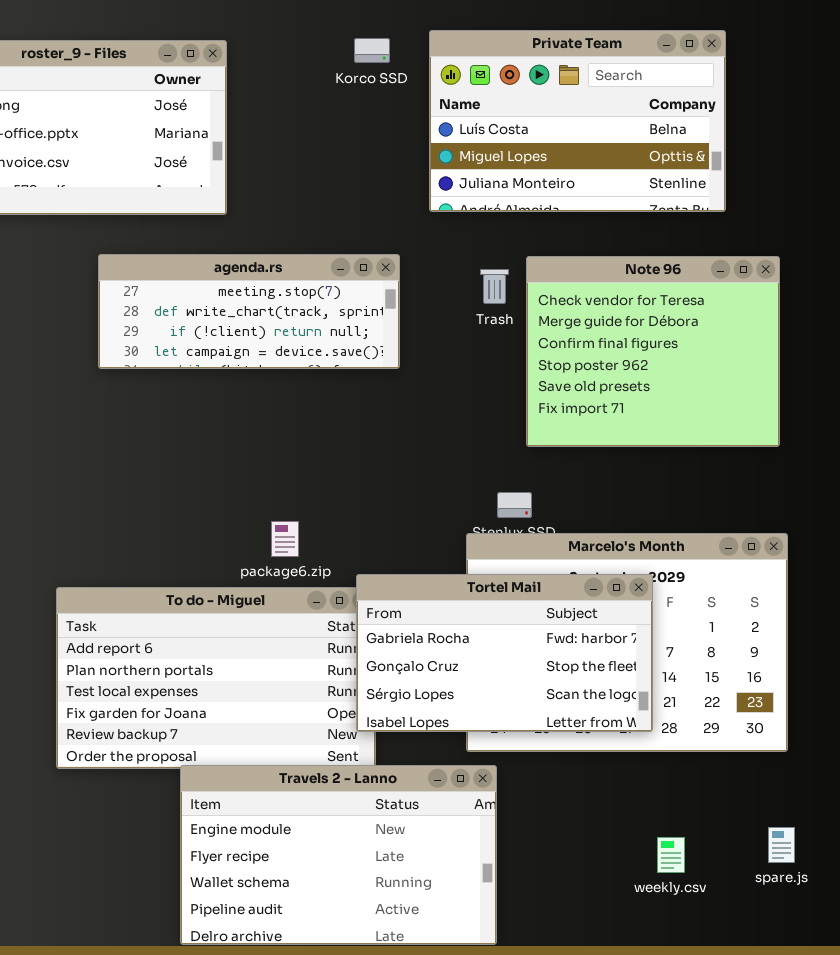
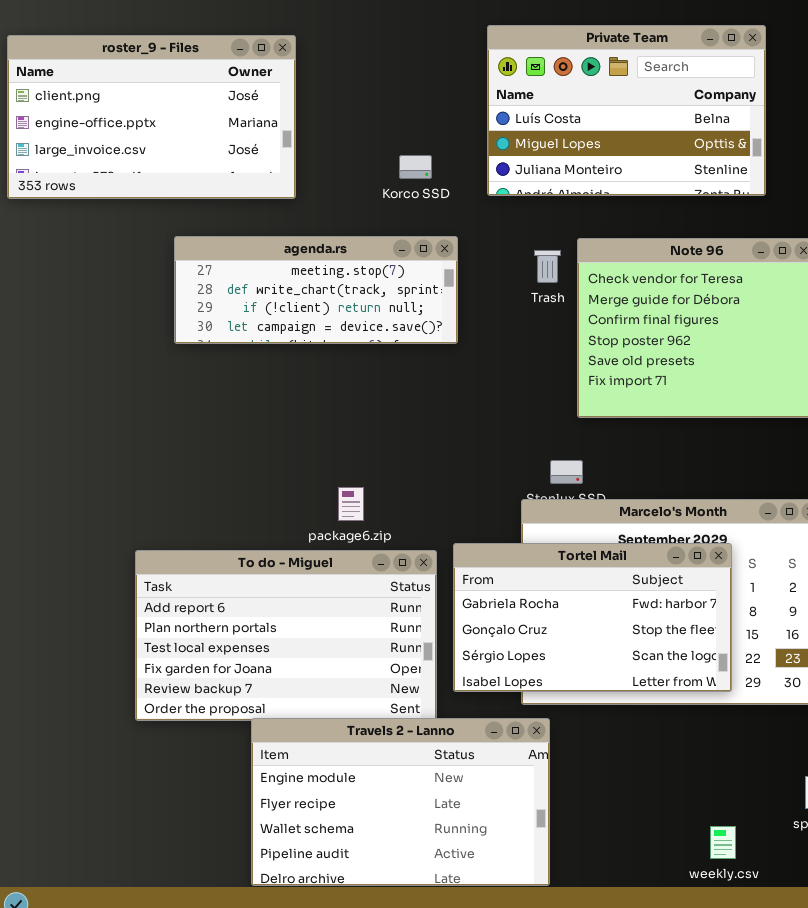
Korco SSD: [354,38,390,63] -> [399,155,432,179], moved
Tortel Mail: [356,574,653,732] -> [453,543,732,692], moved
weekly.csv: [657,837,685,873] -> [710,826,736,859], moved

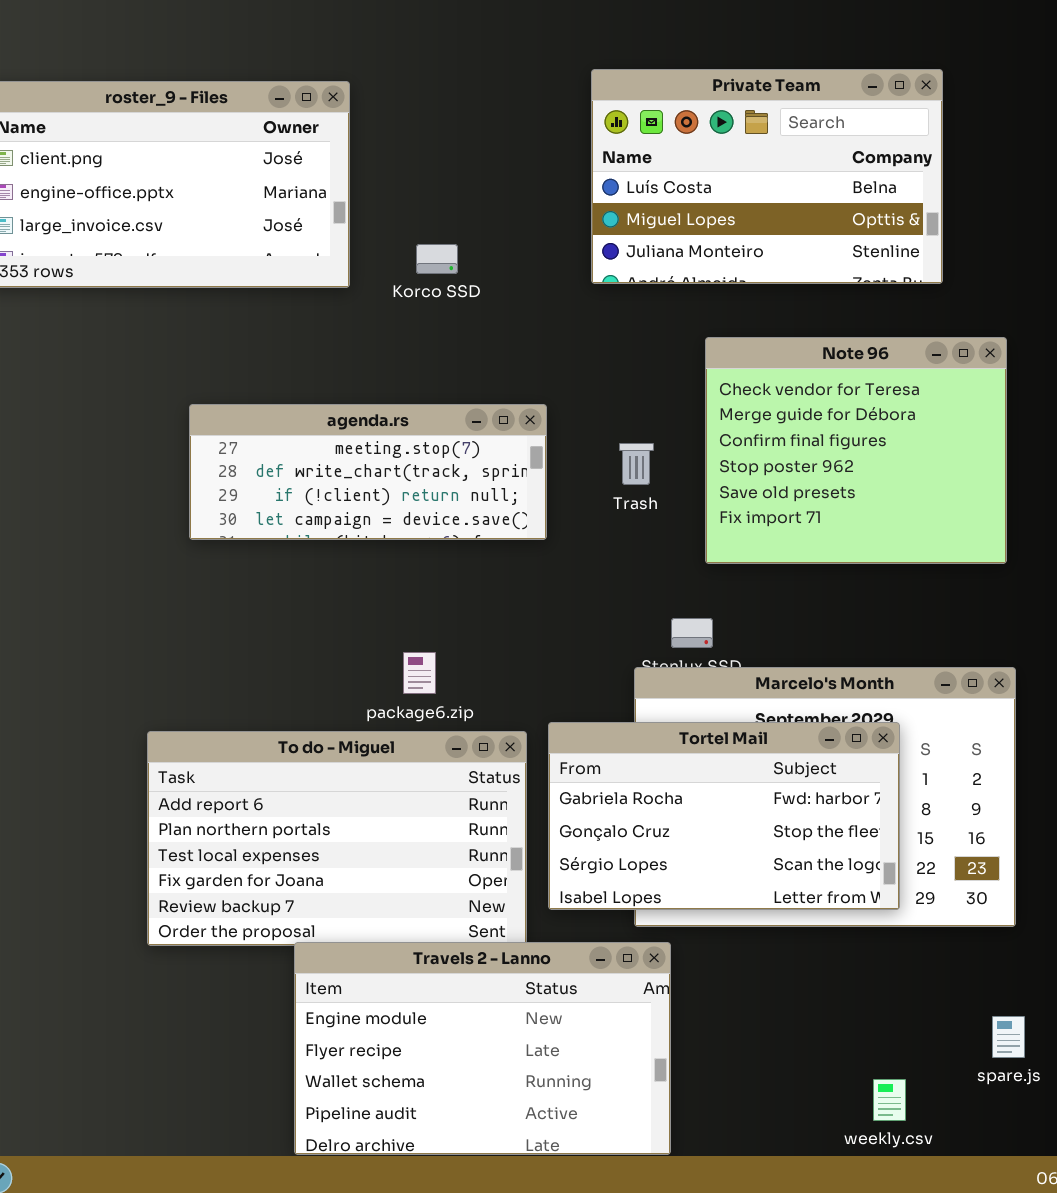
Korco SSD: [399,155,432,179] -> [416,244,458,274], moved
agenda.rs: [174,236,458,344] -> [189,404,547,540], moved
Trash: [534,250,561,283] -> [619,443,654,485], moved

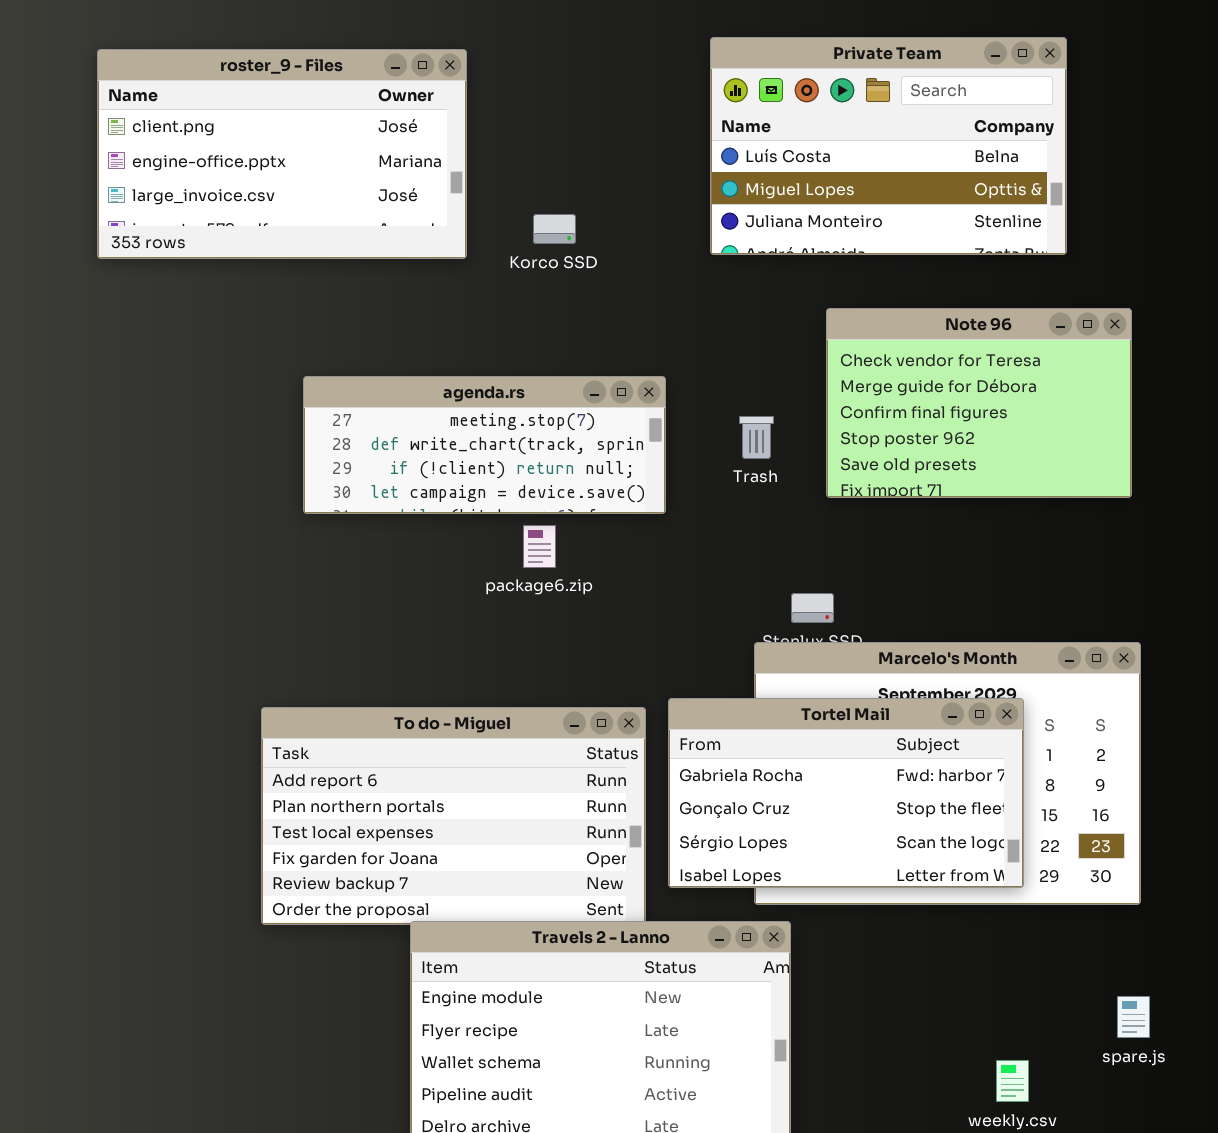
Note 96: [705,337,1007,564] -> [826,308,1132,498], resized
package6.zip: [403,652,436,694] -> [523,525,556,568], moved

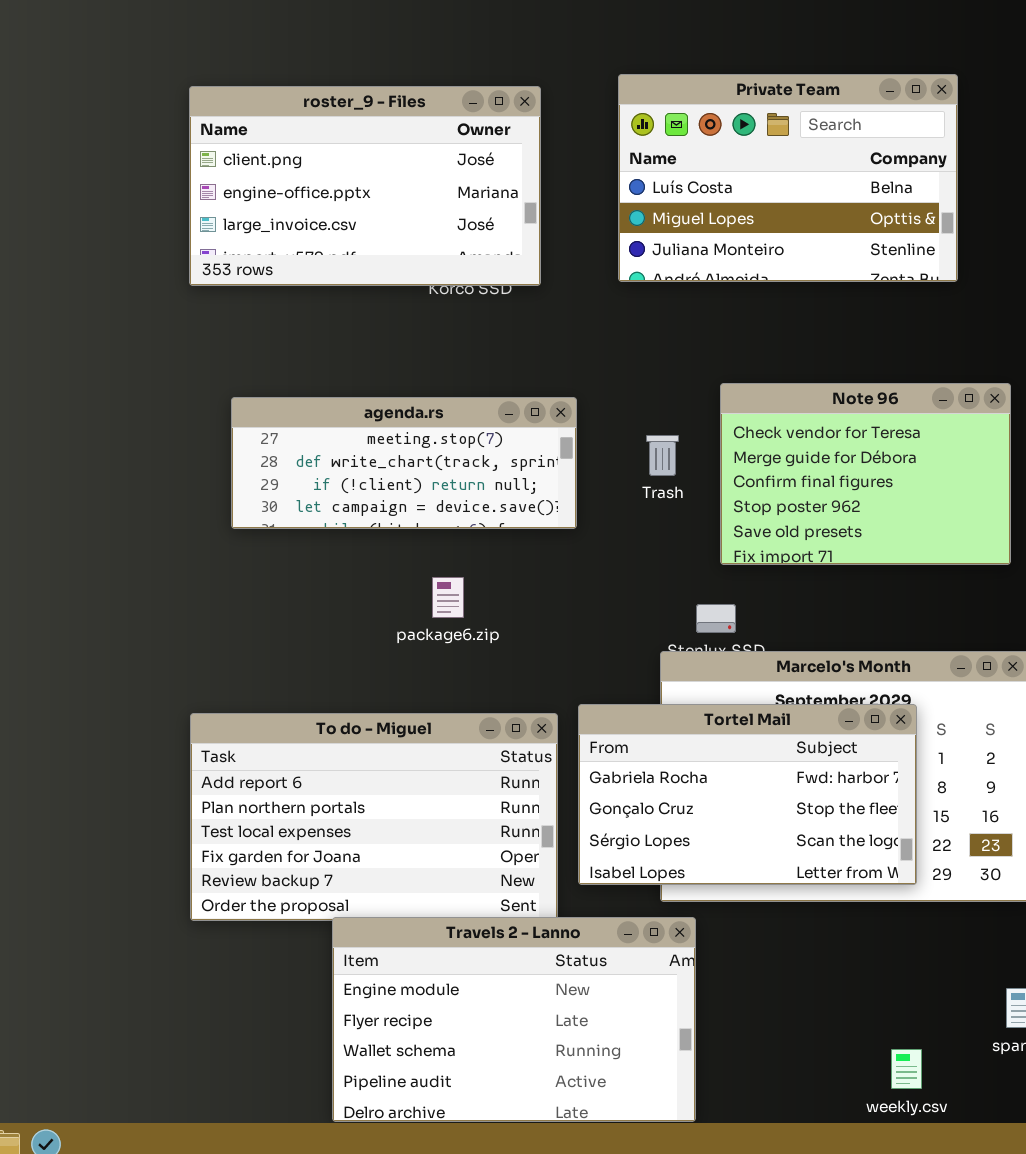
roster_9 - Files: [97,49,467,259] -> [189,86,541,286], moved
Note 96: [826,308,1132,498] -> [720,383,1011,565], moved
package6.zip: [523,525,556,568] -> [432,577,464,618], moved

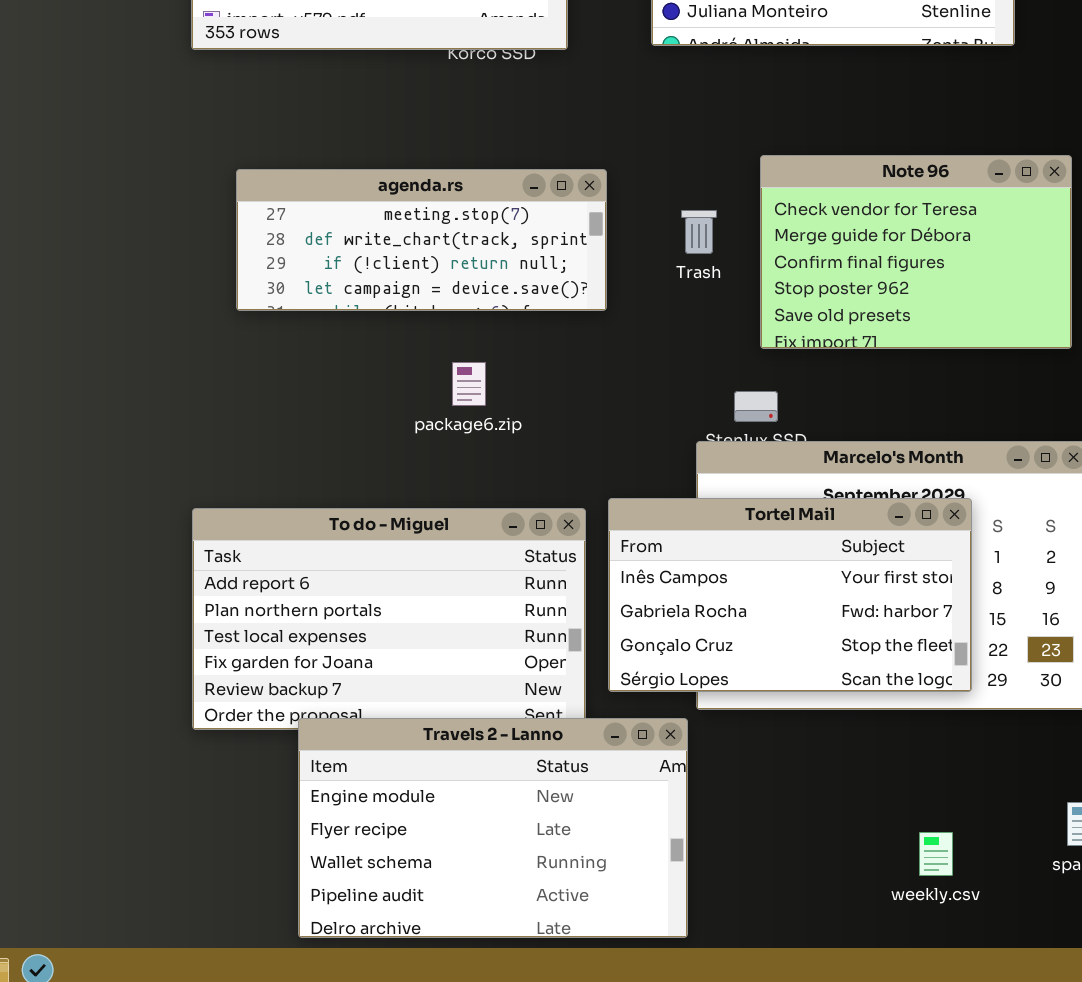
Tortel Mail: [578,704,917,885] -> [608,498,972,692], scrolled up 1 row
Travels 2 - Lanno: [332,917,696,1122] -> [298,718,688,938], moved
weekly.csv: [891,1049,922,1089] -> [919,832,953,876], moved

